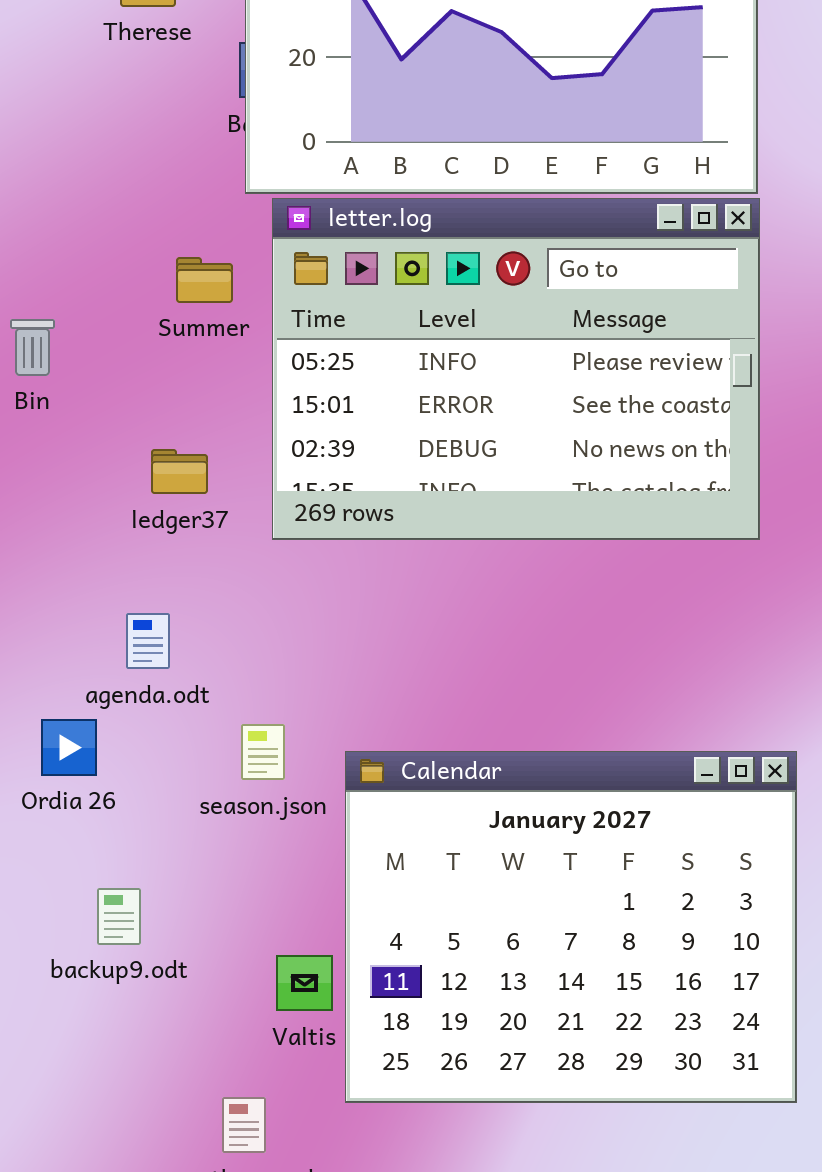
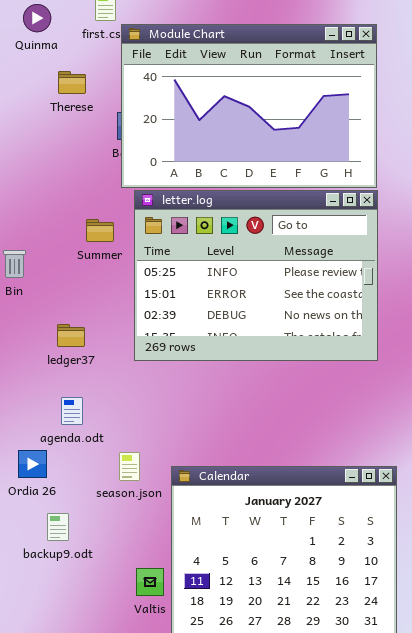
ledger37: [151,449,208,494] -> [57,324,85,347], moved
backup9.odt: [97,888,141,945] -> [47,513,69,541], moved

